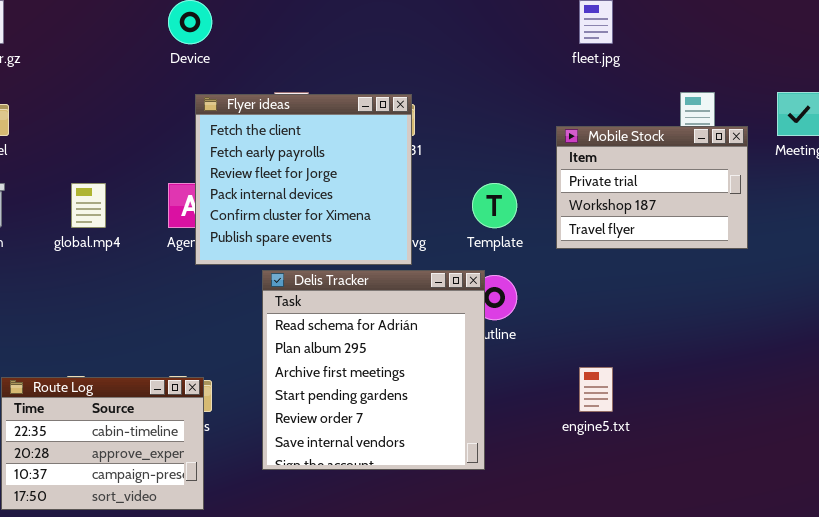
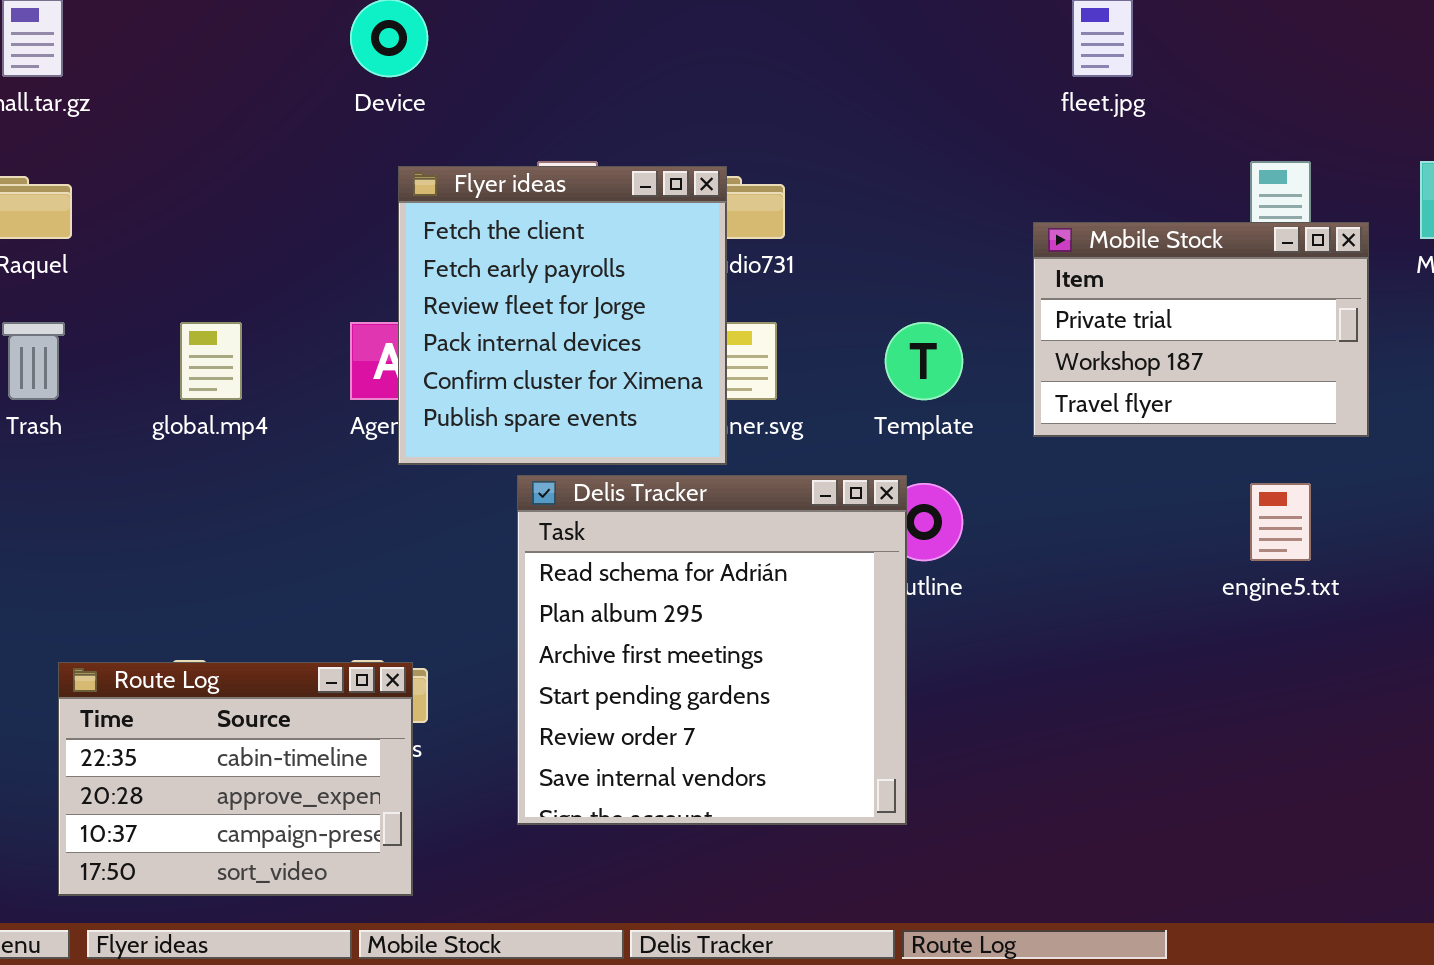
Flyer ideas: [195,94,412,265] -> [398,166,727,465], resized
engine5.txt: [579,367,613,412] -> [1250,483,1311,561], moved

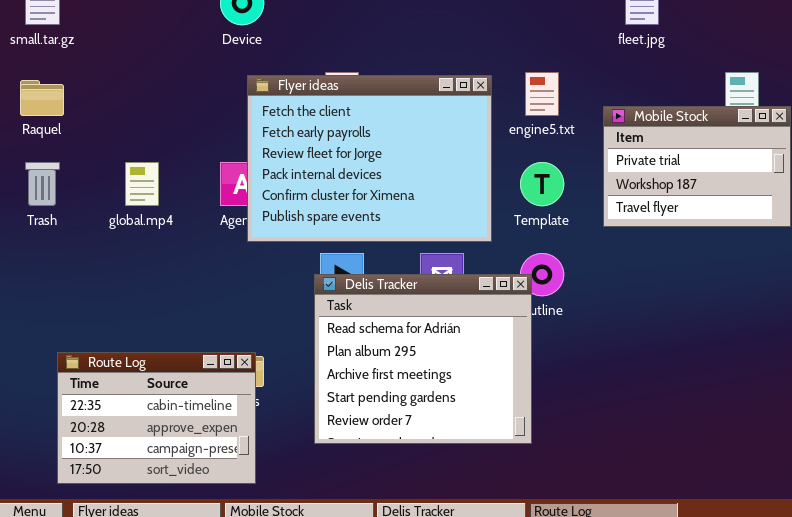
Flyer ideas: [398,166,727,465] -> [247,75,492,242], resized
Delis Tracker: [517,475,907,825] -> [314,274,532,444], resized
engine5.txt: [1250,483,1311,561] -> [525,72,559,116], moved

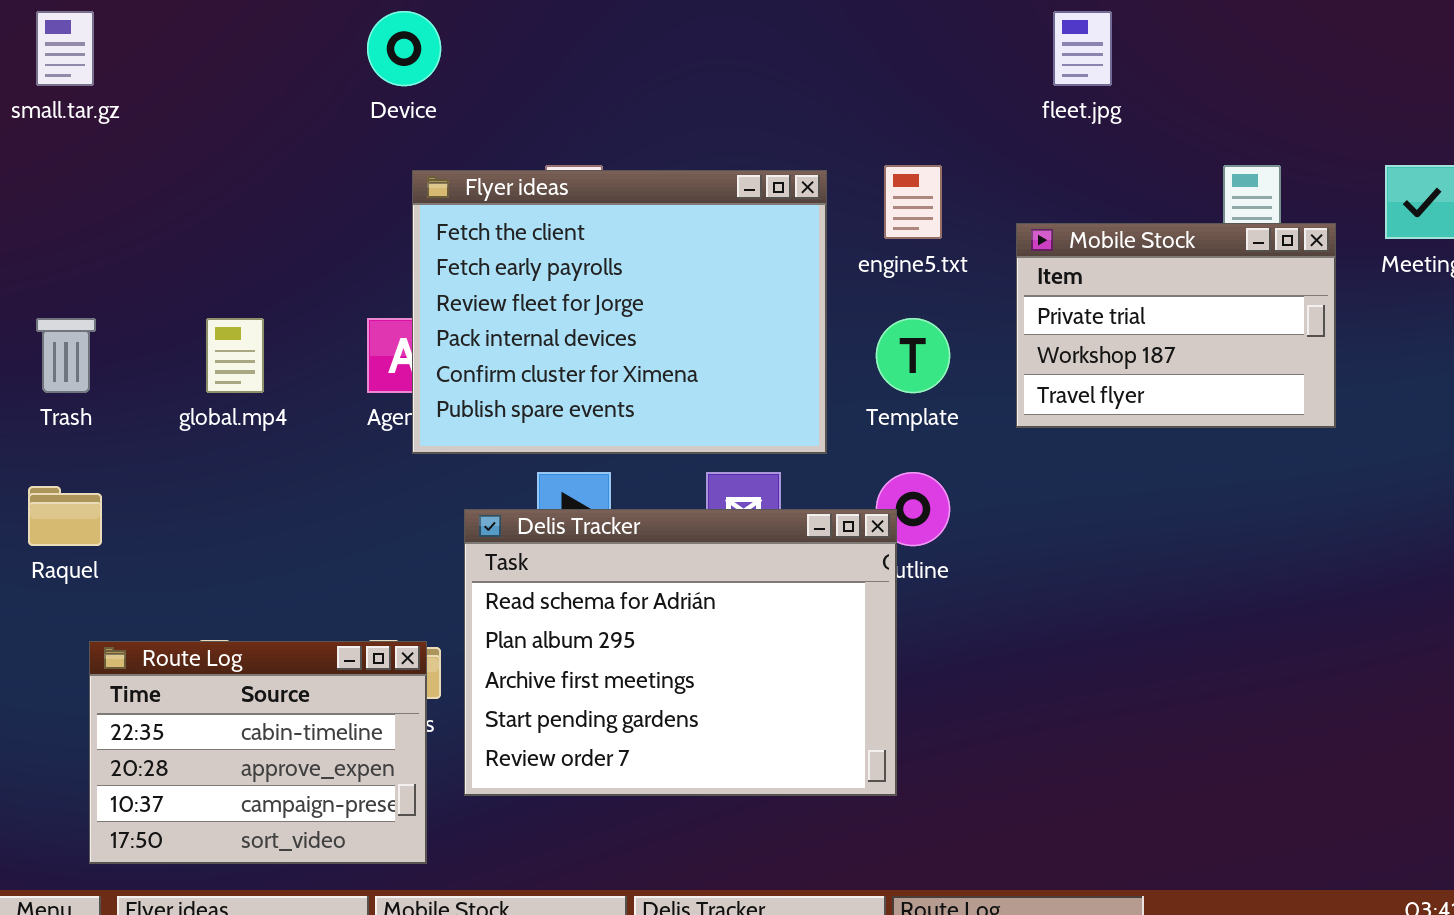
Raquel: [20,80,64,116] -> [28,486,102,546], moved
Delis Tracker: [314,274,532,444] -> [464,509,897,796], resized

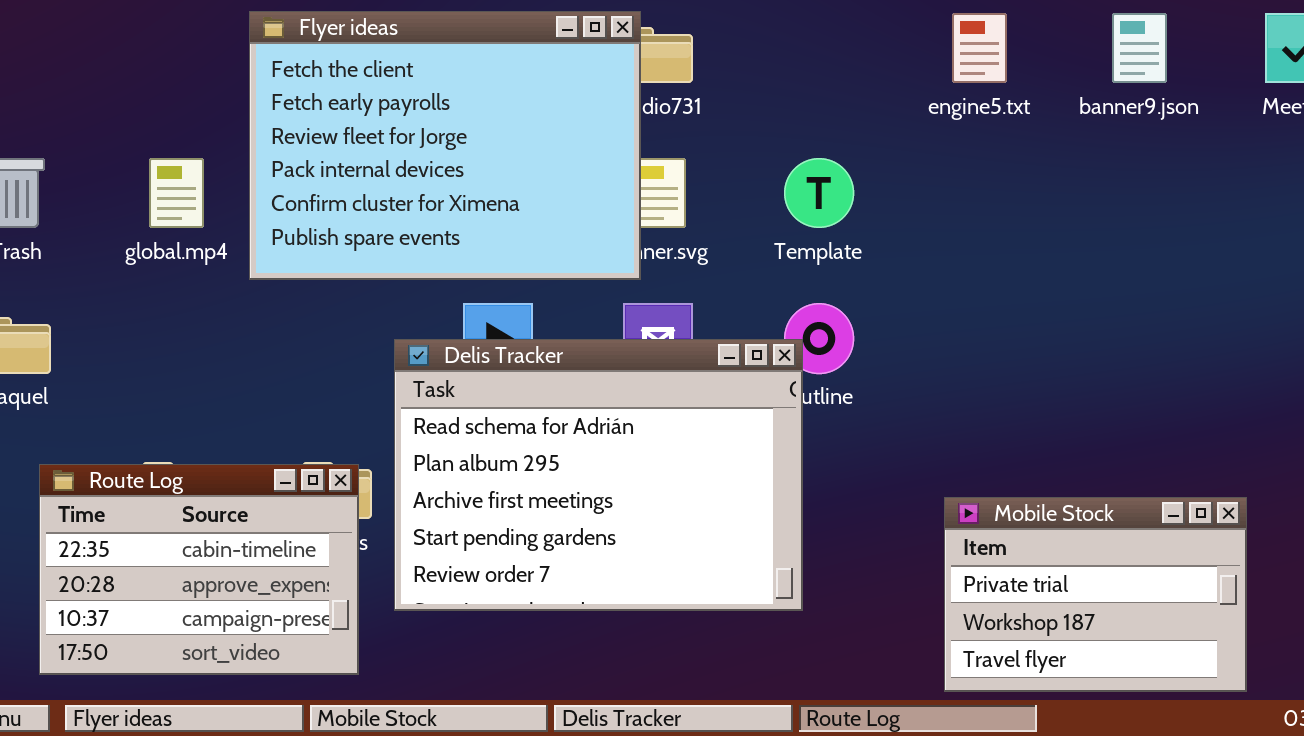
engine5.txt: [884,165,942,239] -> [952,13,1007,83], moved
Flyer ideas: [412,170,827,454] -> [249,11,641,280], moved
Mobile Stock: [1016,223,1336,428] -> [944,497,1247,692], moved

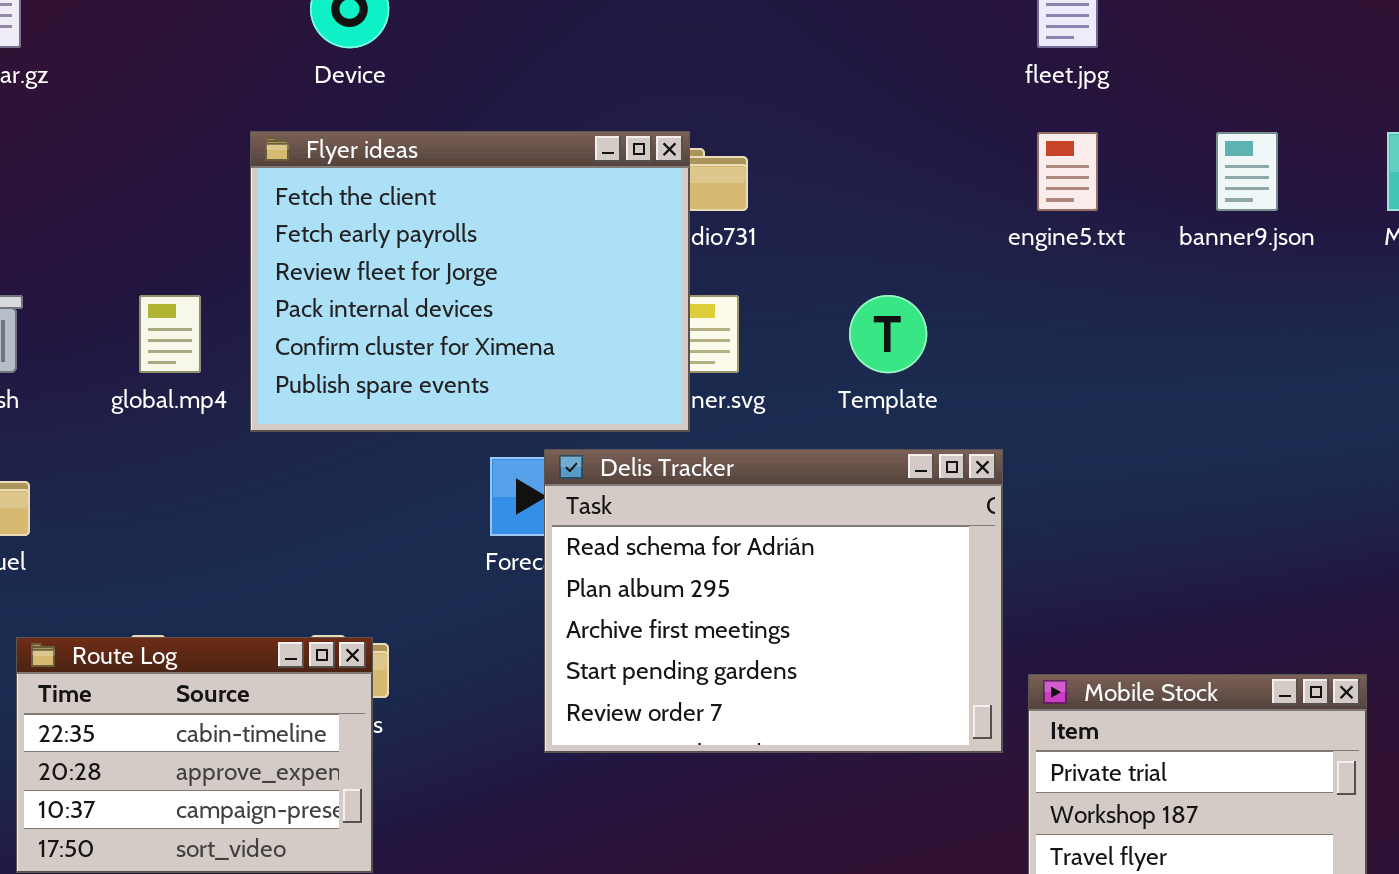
Delis Tracker: [394,339,803,611] -> [544,449,1003,753], moved

